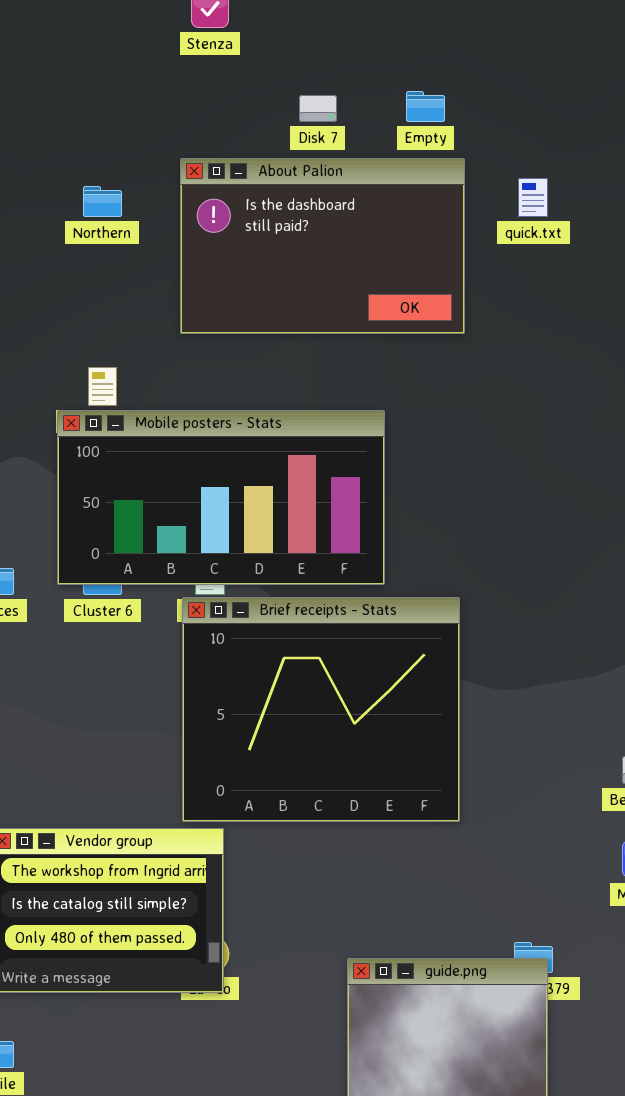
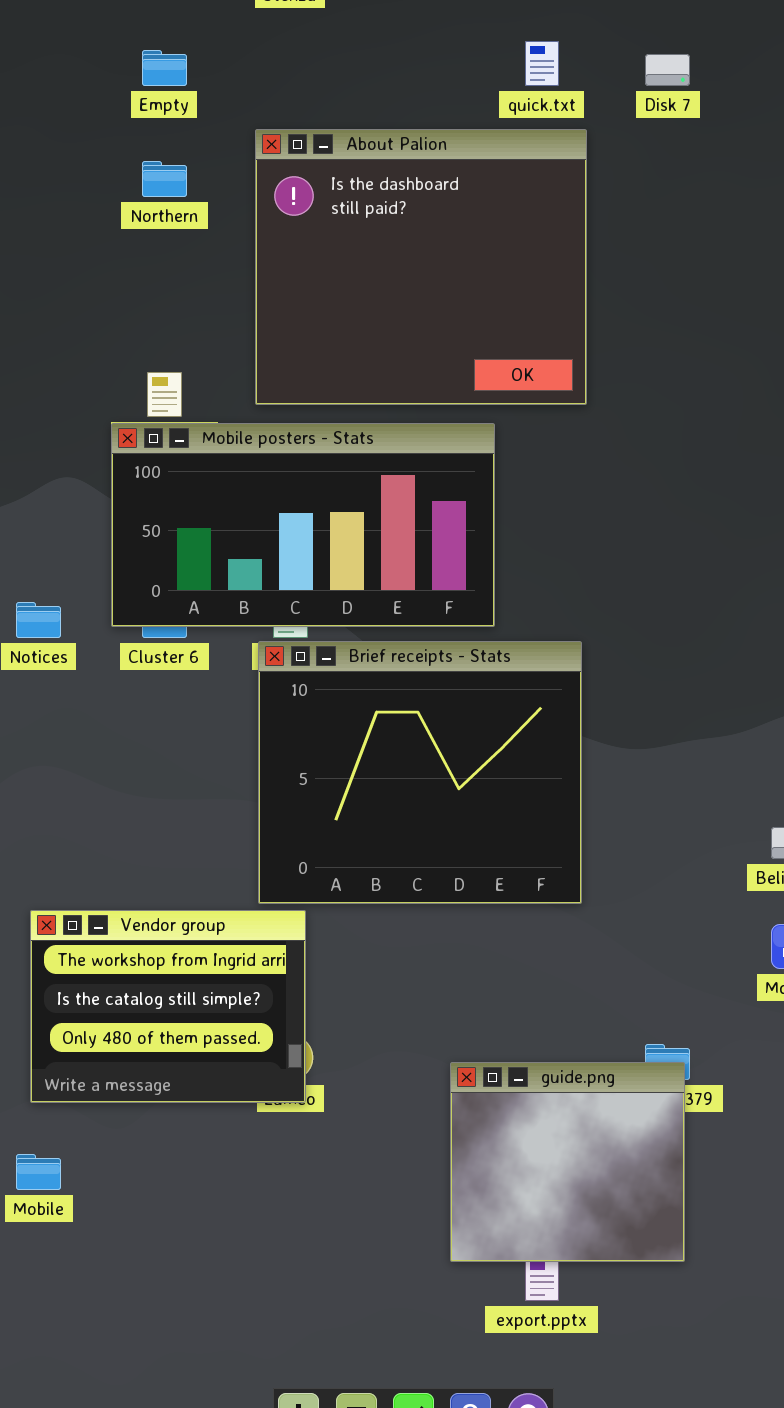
Empty: [406,91,445,122] -> [142,50,187,86], moved
Disk 7: [299,95,337,122] -> [645,54,690,86], moved
About Palion: [180,158,465,334] -> [255,129,587,405], resized
quick.txt: [518,178,548,217] -> [525,41,559,86], moved

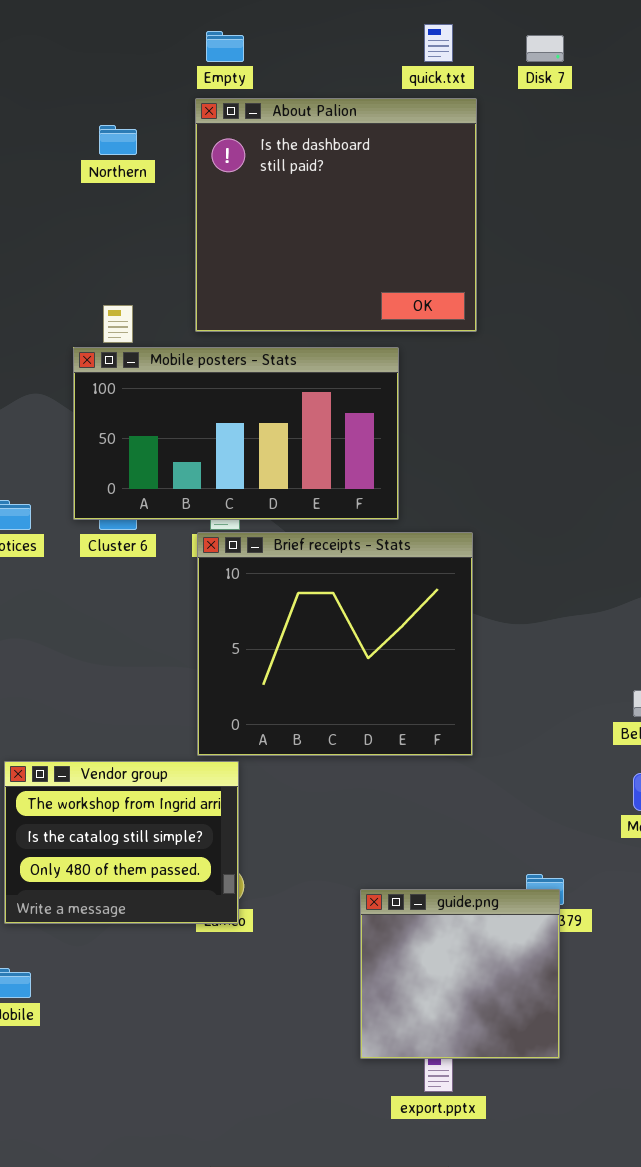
Empty: [142,50,187,86] -> [206,31,244,62], moved

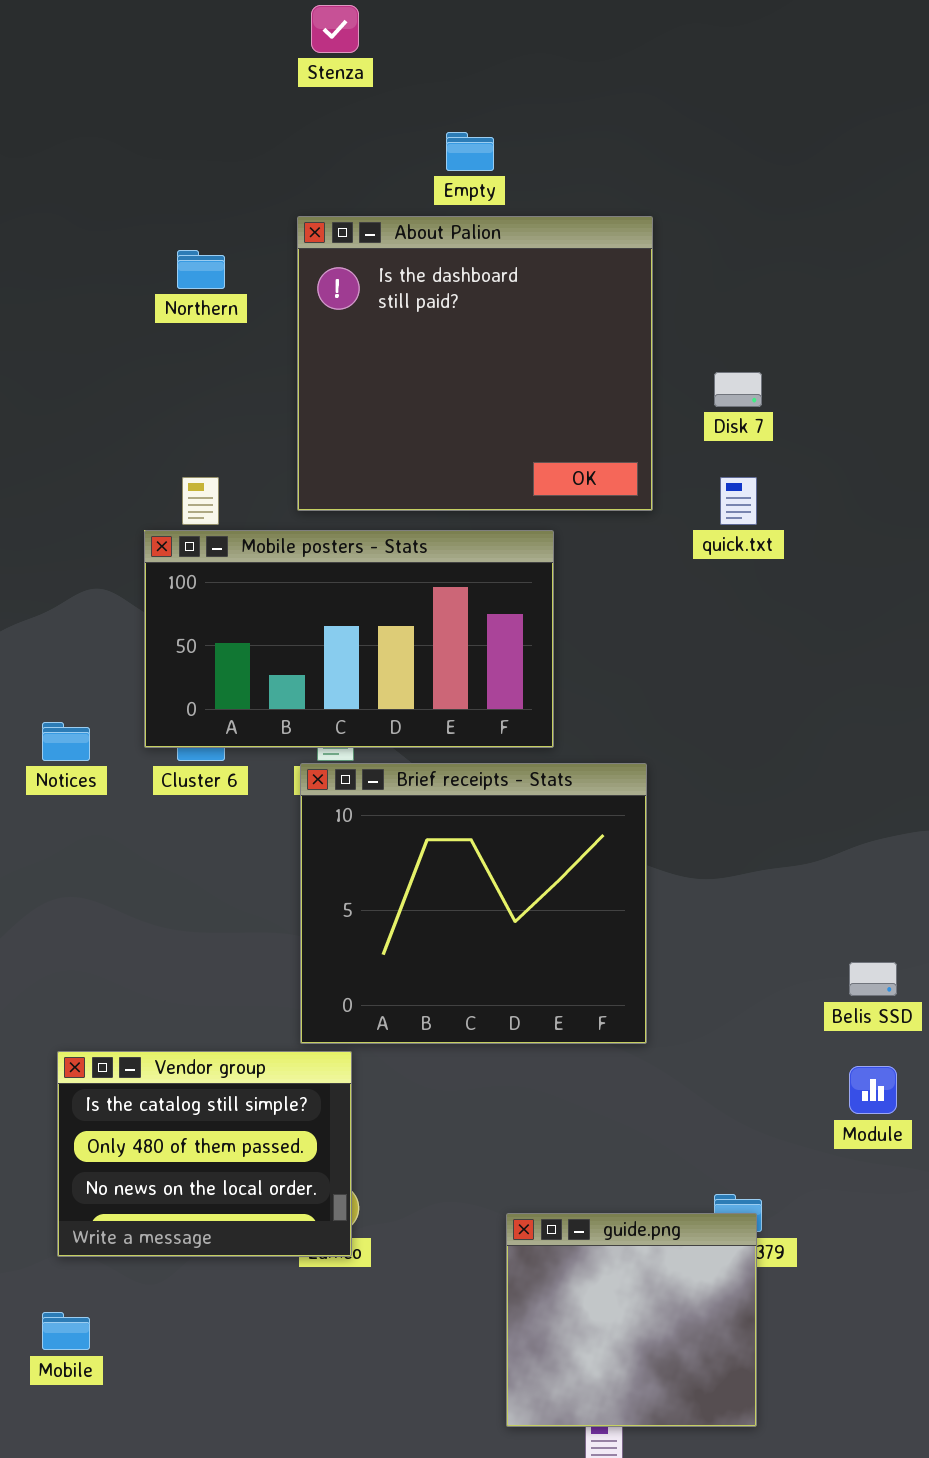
quick.txt: [424,24,453,62] -> [720,477,757,525], moved
Empty: [206,31,244,62] -> [446,132,494,171], moved
Disk 7: [526,35,564,62] -> [714,372,762,407], moved
Vendor group: [4,761,239,924] -> [57,1051,352,1257], scrolled down 1 row

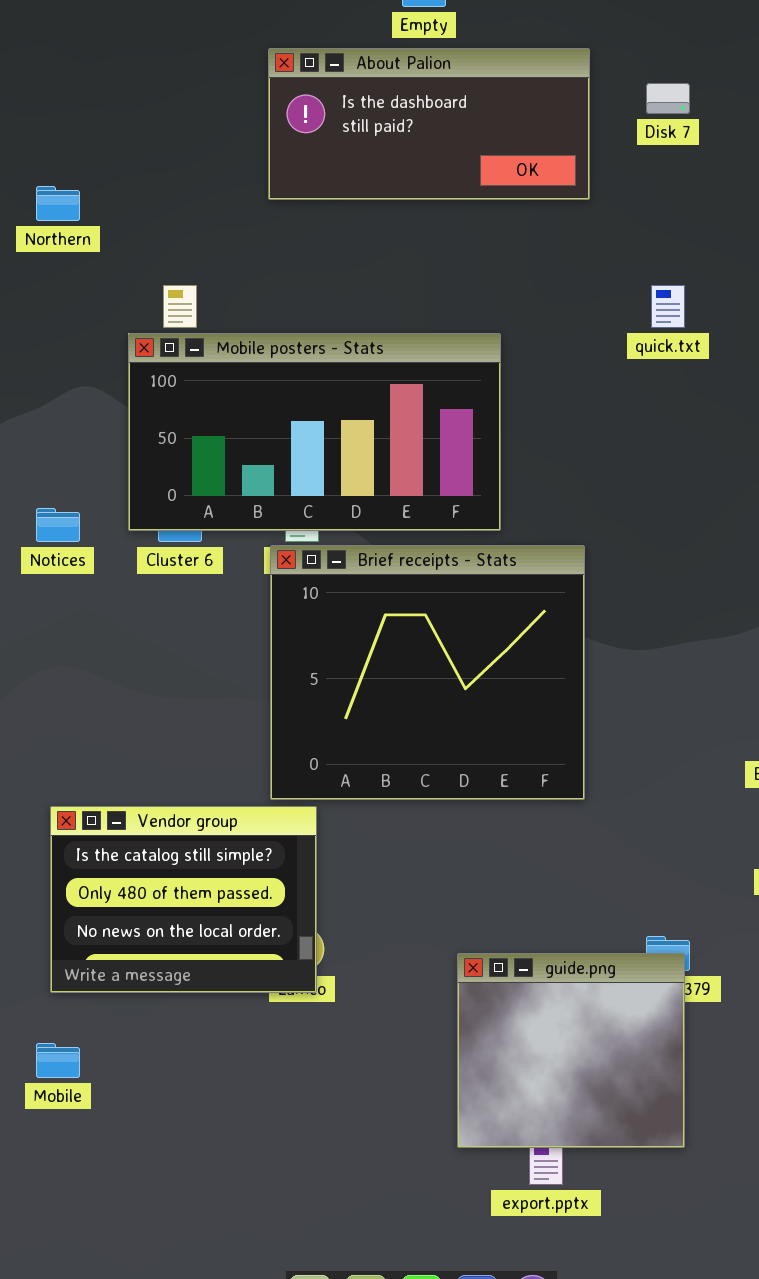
About Palion: [297,216,653,511] -> [268,48,590,200], resized
Northern: [177,250,225,289] -> [36,186,80,221], moved
Disk 7: [714,372,762,407] -> [646,83,690,114], moved

